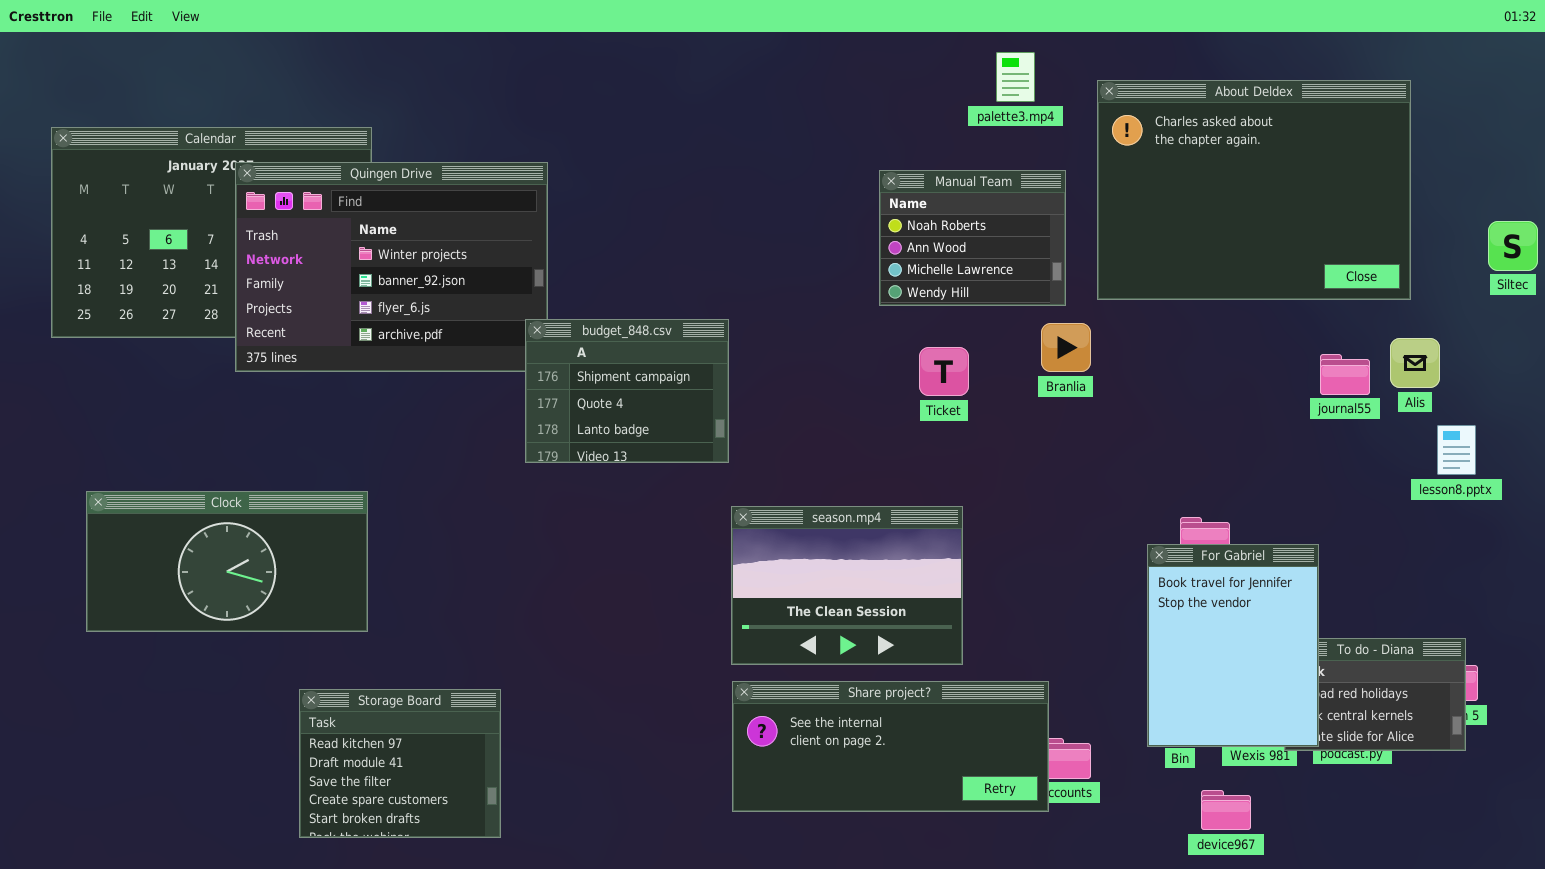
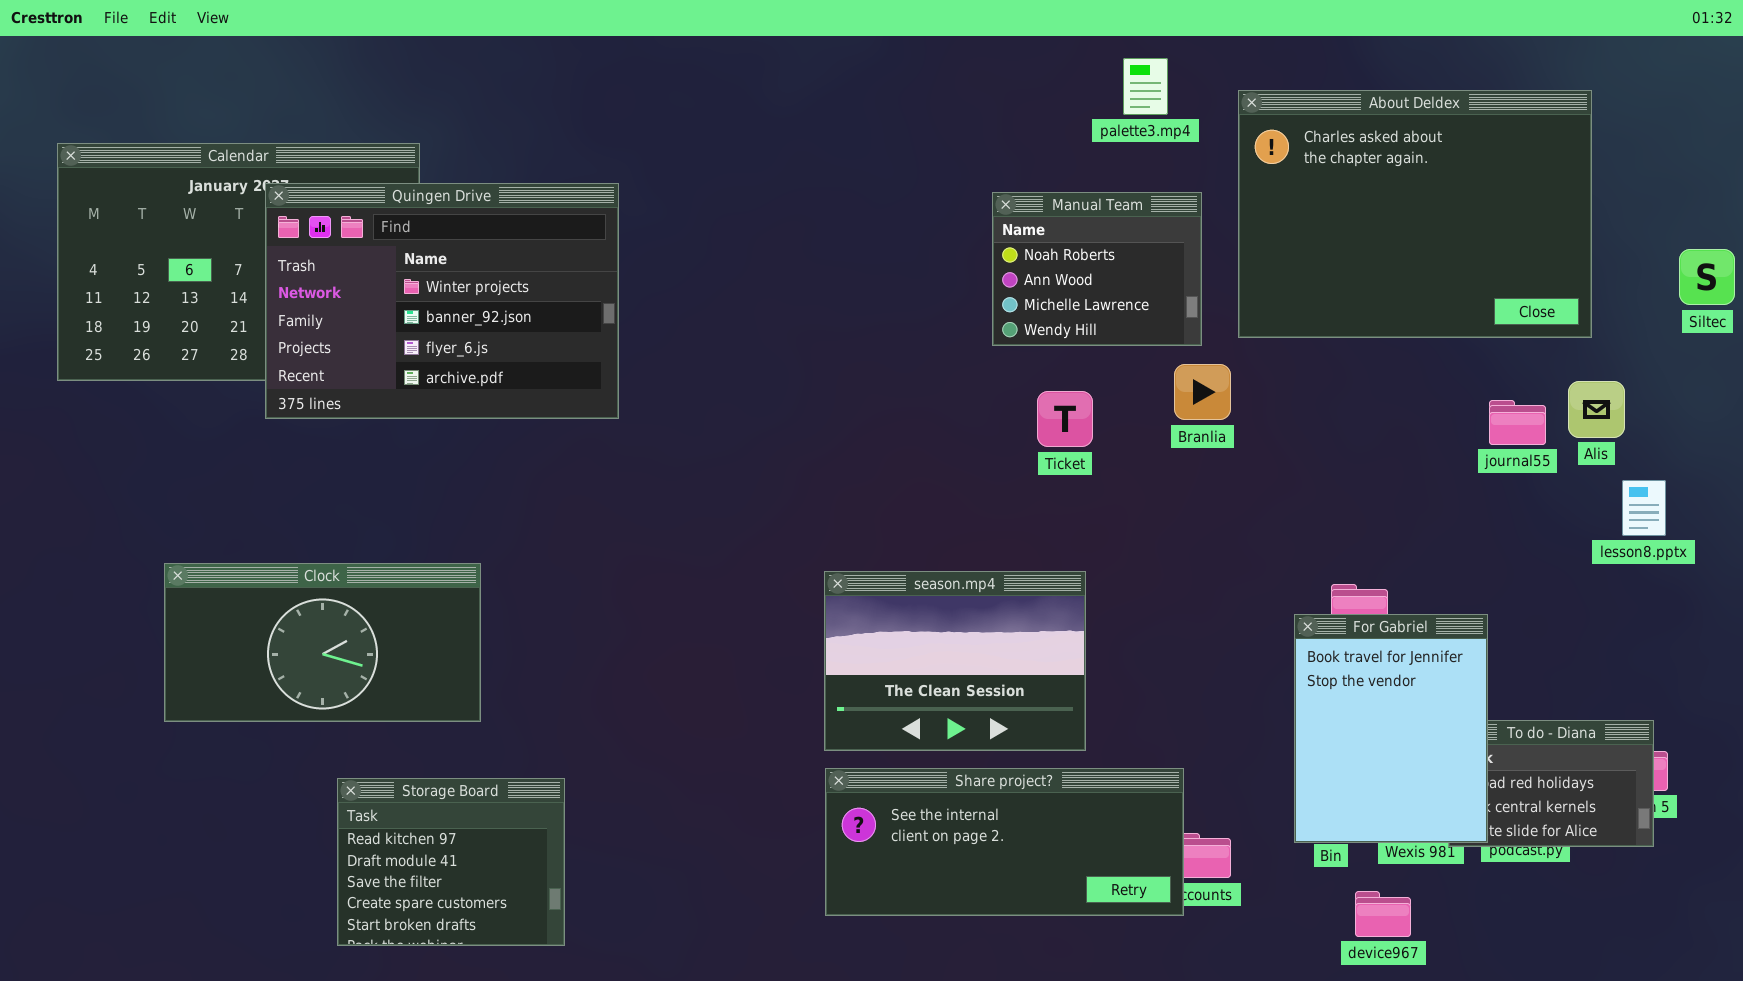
budget_848.csv: [525,319,729,463] -> none, closed
Clock: [86,491,368,632] -> [164,563,481,722], moved

